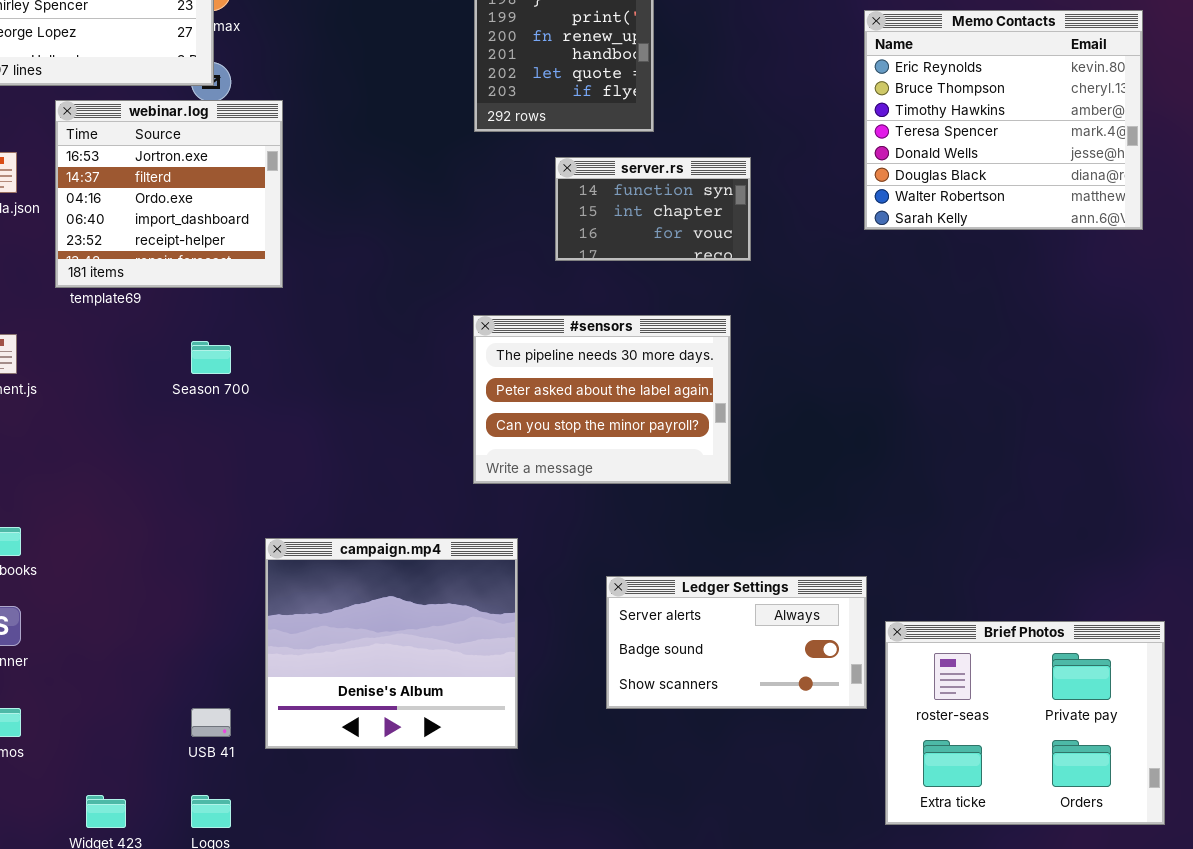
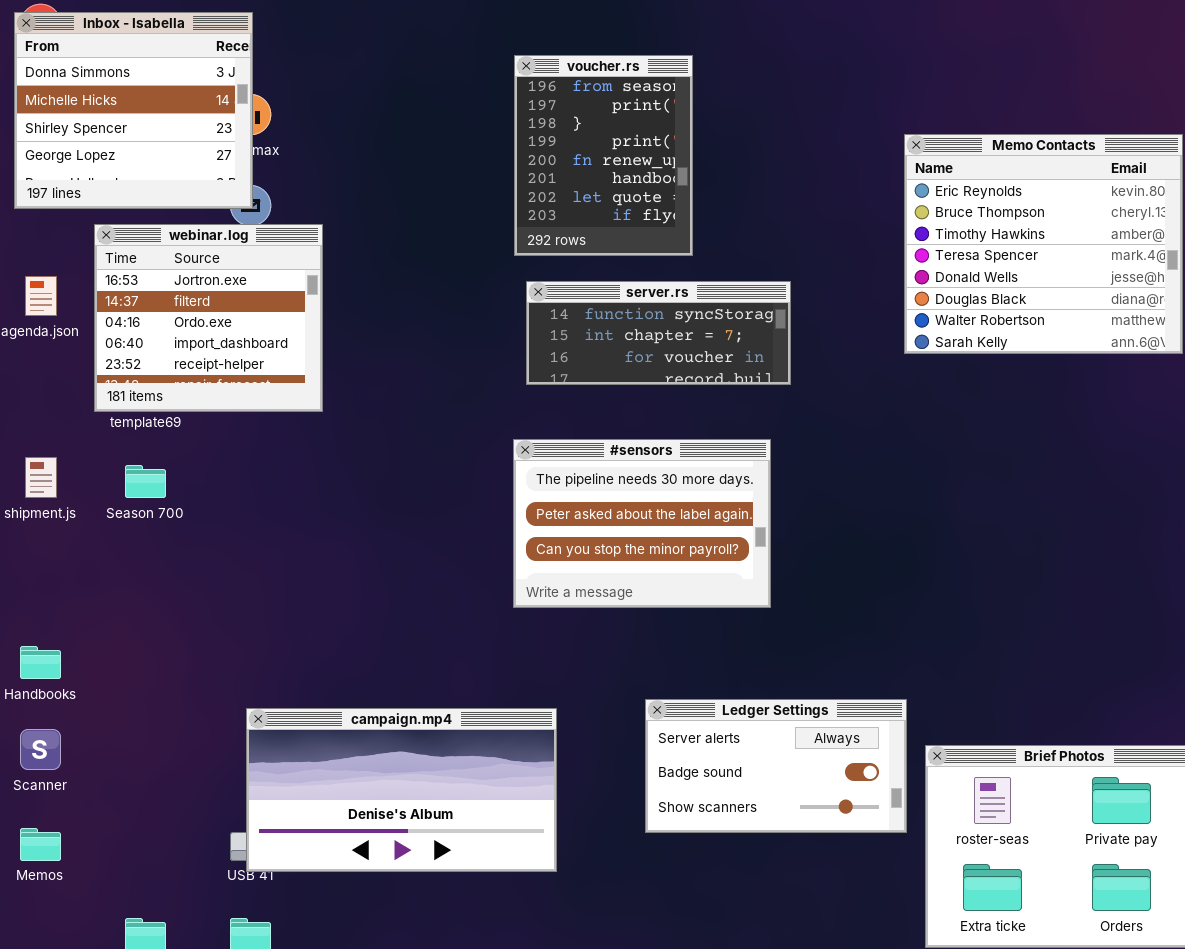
server.rs: [555,157,751,261] -> [526,281,791,385], resized
Season 700: [191,341,231,374] -> [125,465,166,498], moved
campaign.mp4: [265,538,518,749] -> [246,708,557,872], resized

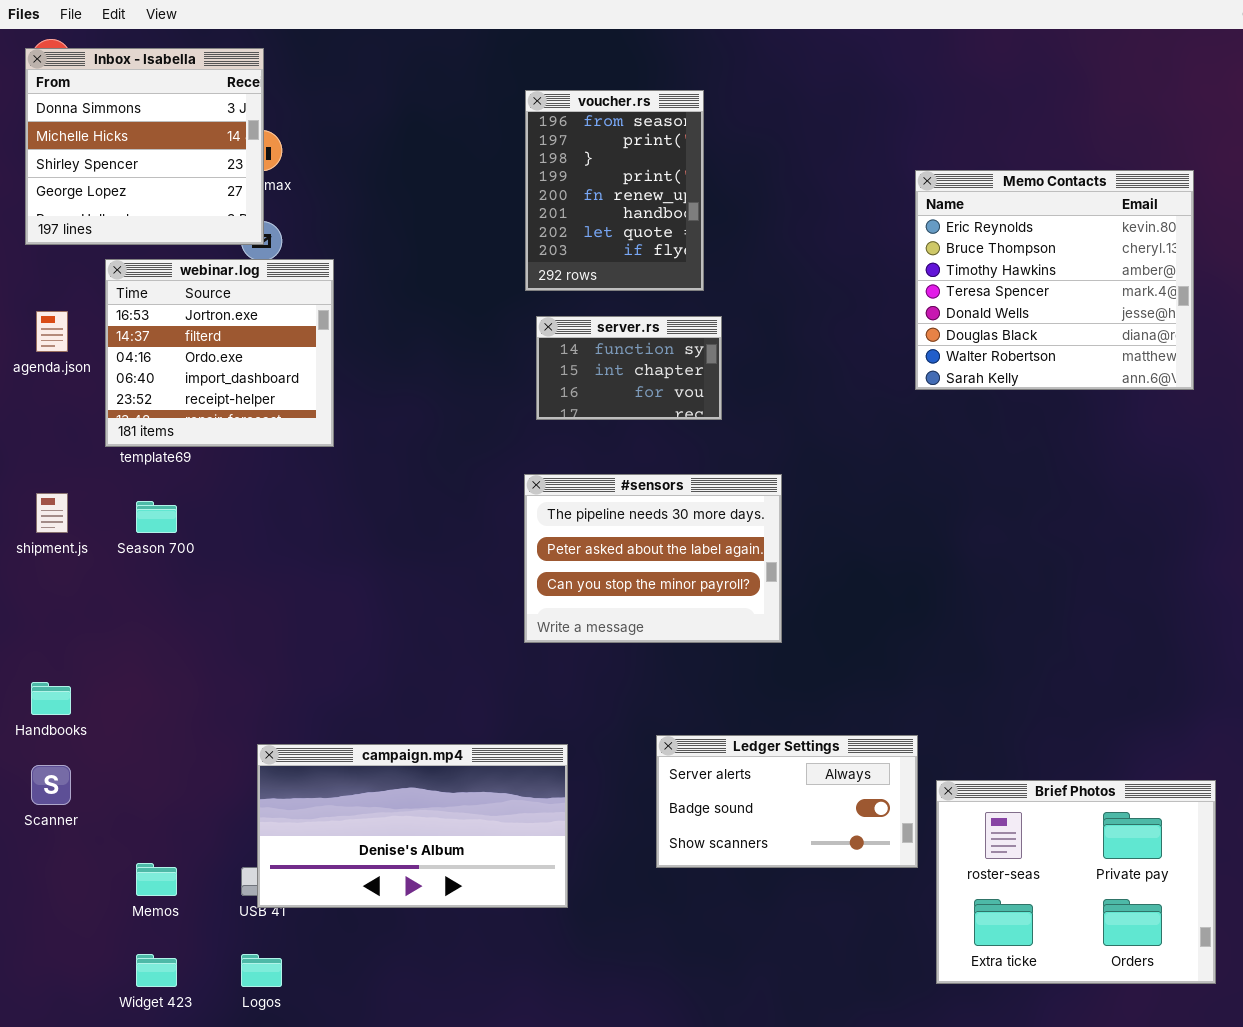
server.rs: [526,281,791,385] -> [536,316,722,420], resized
Memos: [20,828,61,861] -> [136,863,177,896], moved

